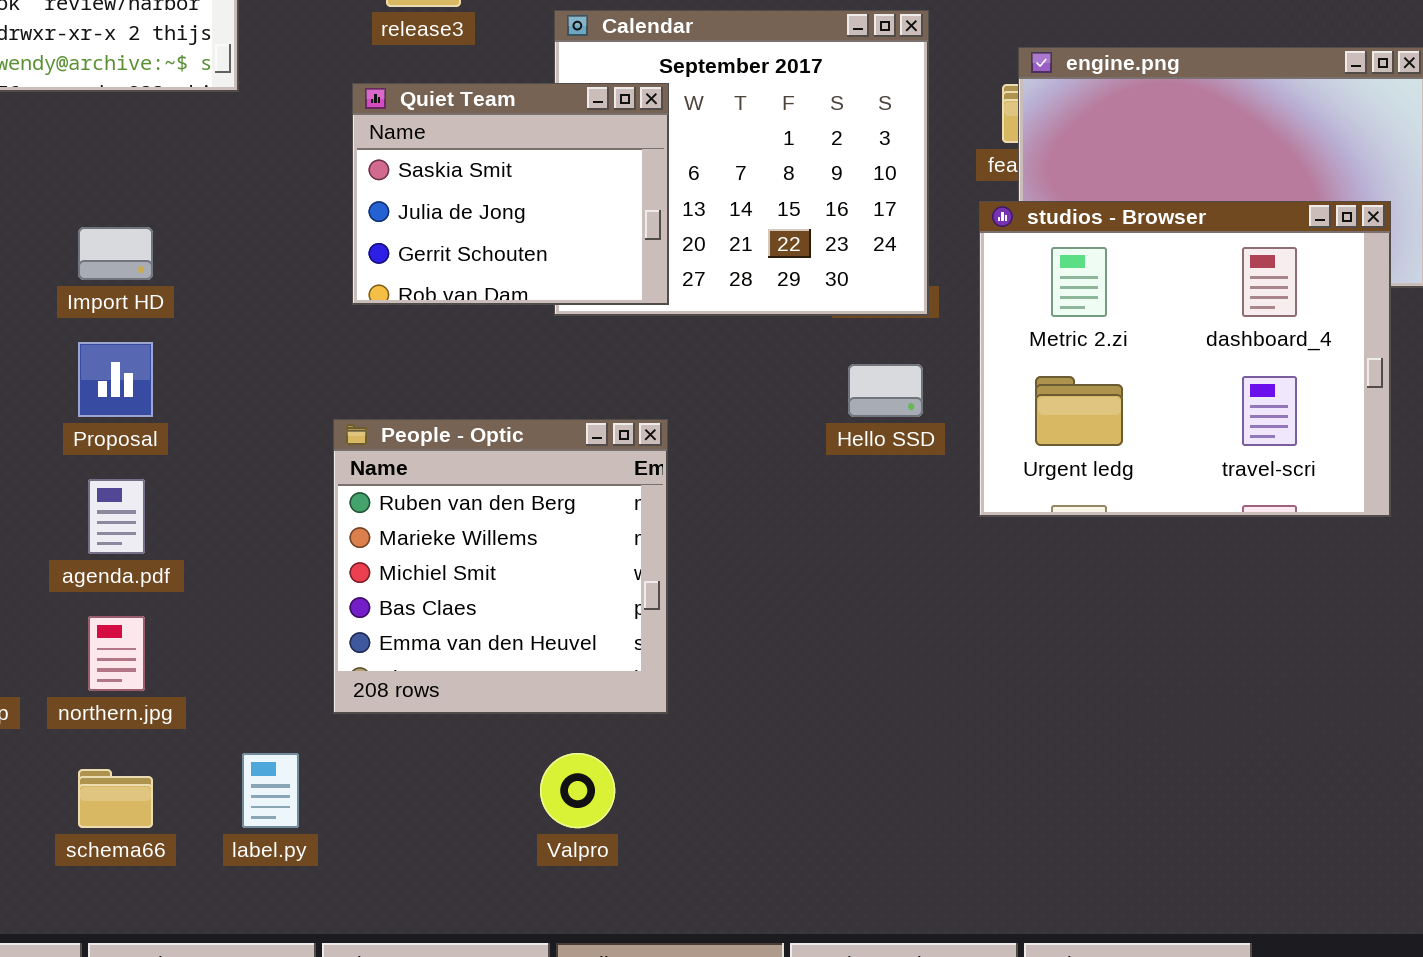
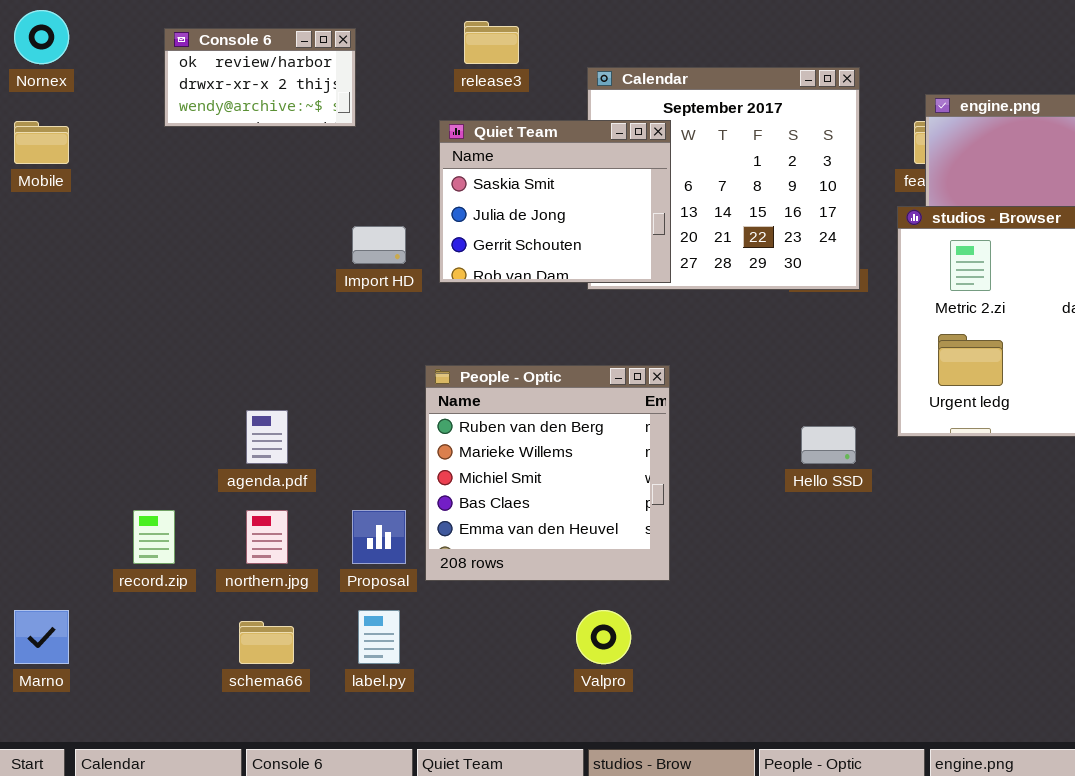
Import HD: [78,227,153,280] -> [352,226,406,264], moved
Proposal: [78,342,153,417] -> [352,510,406,564], moved
Hello SSD: [848,364,923,417] -> [801,426,856,464], moved

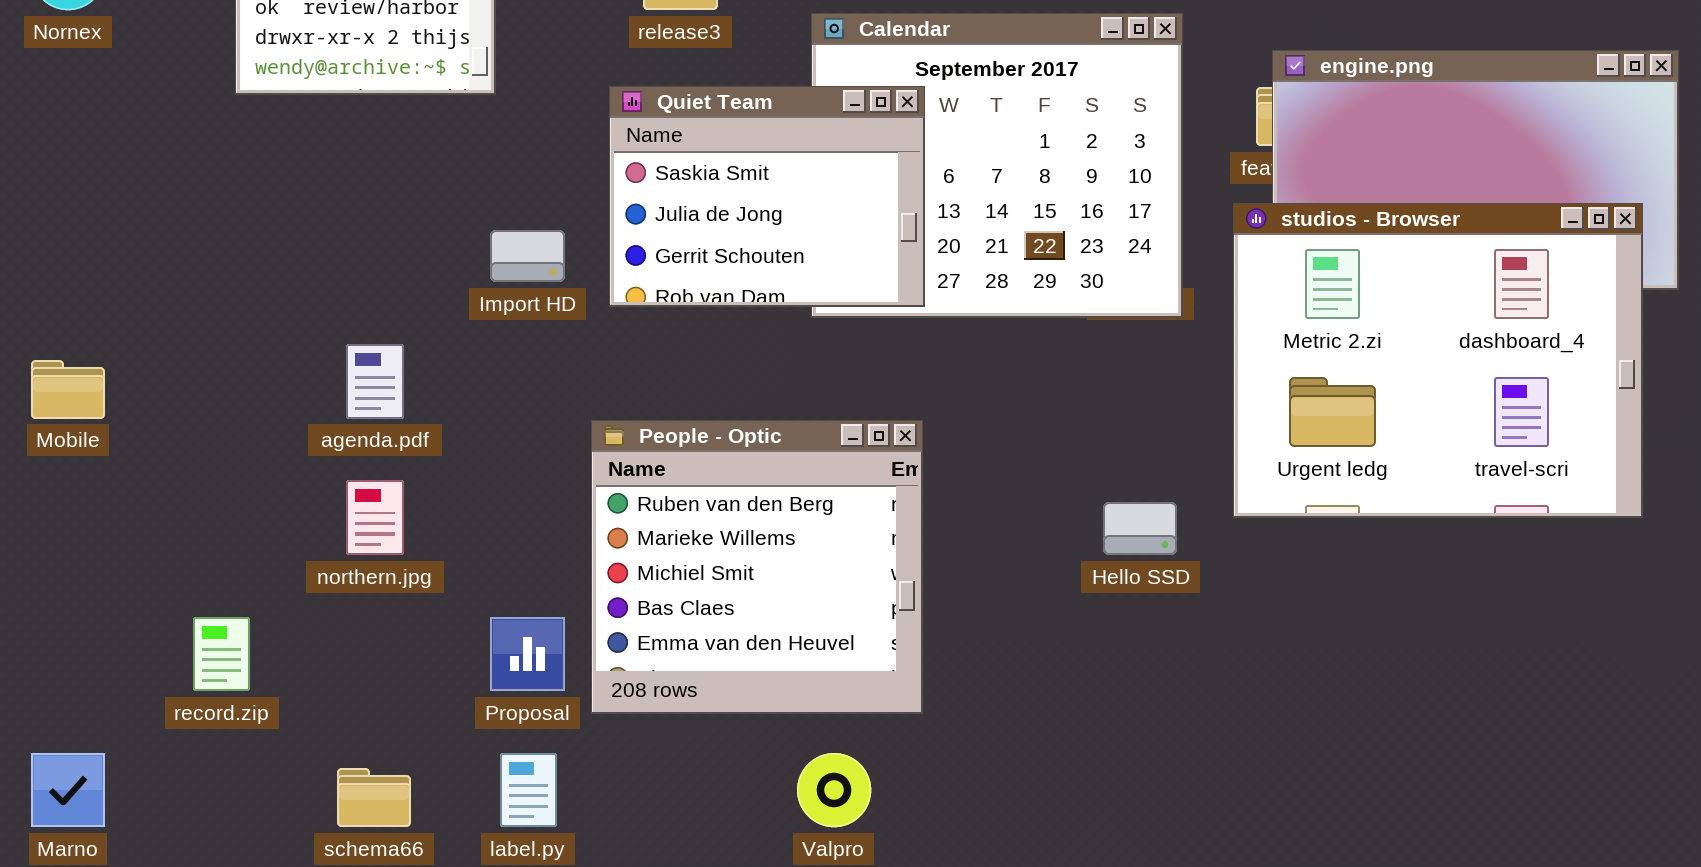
Mobile: [14,121,69,164] -> [31,360,105,419], moved
agenda.pdf: [246,410,288,464] -> [346,344,404,419], moved
northern.jpg: [246,510,288,564] -> [346,480,404,555], moved

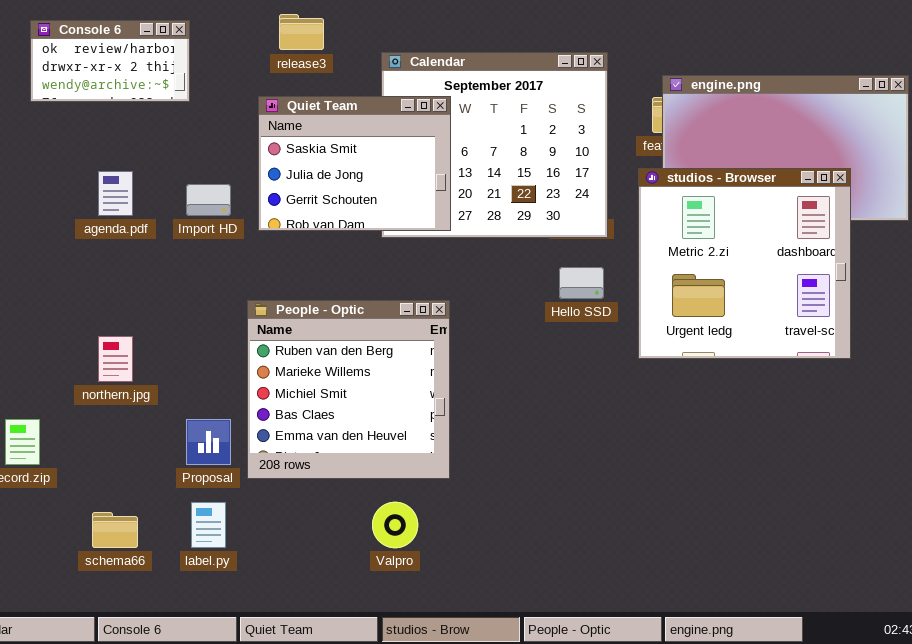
studios - Browser: [1233,203,1643,518] -> [638,168,851,359], resized
agenda.pdf: [346,344,404,419] -> [98,171,133,216], moved
Hello SSD: [1103,502,1177,555] -> [559,267,604,299], moved

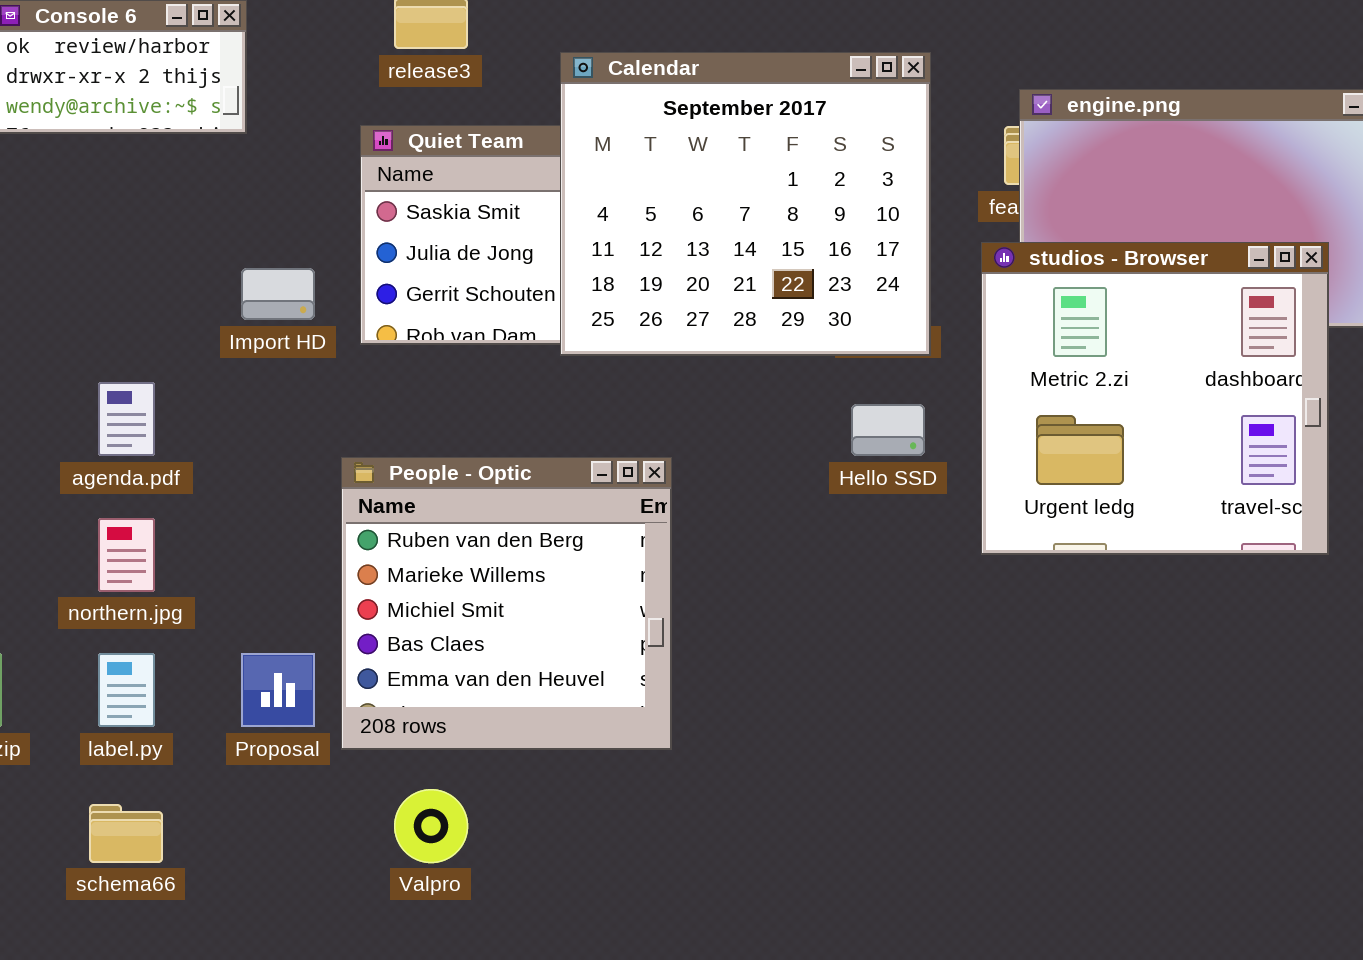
Calendar: [381,52,608,238] -> [560,52,931,356], raised
agenda.pdf: [98,171,133,216] -> [98,382,155,456], moved
label.py: [191,502,226,548] -> [98,653,155,727], moved
Valpro: [372,502,418,548] -> [394,789,468,863], moved

